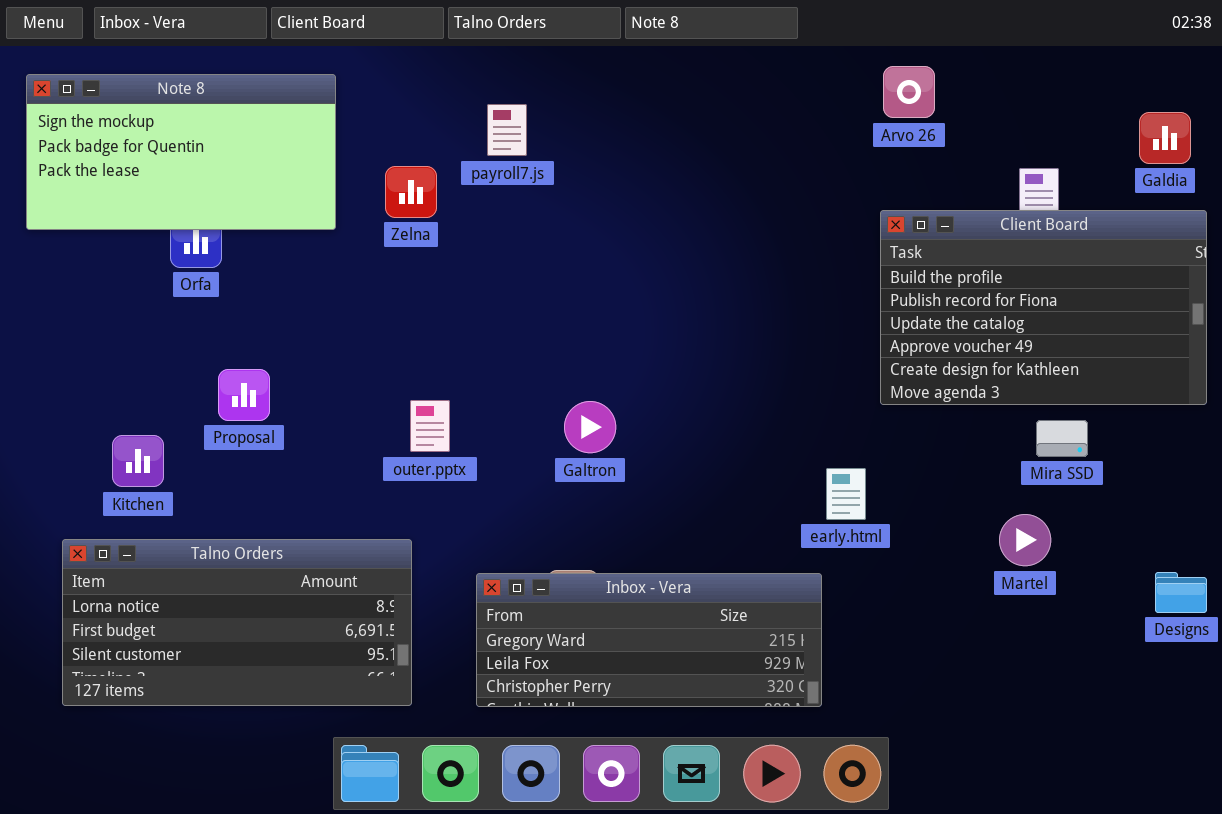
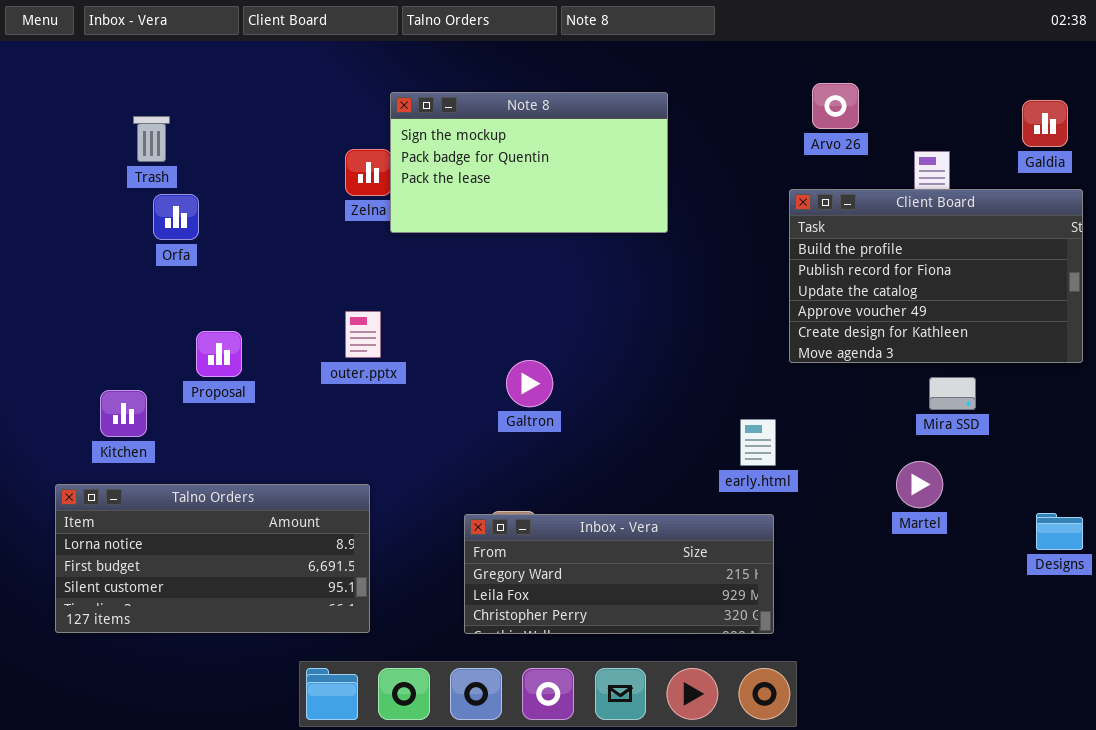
Arvo 26: [883,66,935,118] -> [812,83,859,129], moved
Note 8: [26,74,336,230] -> [390,92,668,233], moved
outer.pptx: [410,400,450,452] -> [345,311,381,358], moved
Inbox - Vera: [476,573,822,707] -> [464,514,774,634], moved

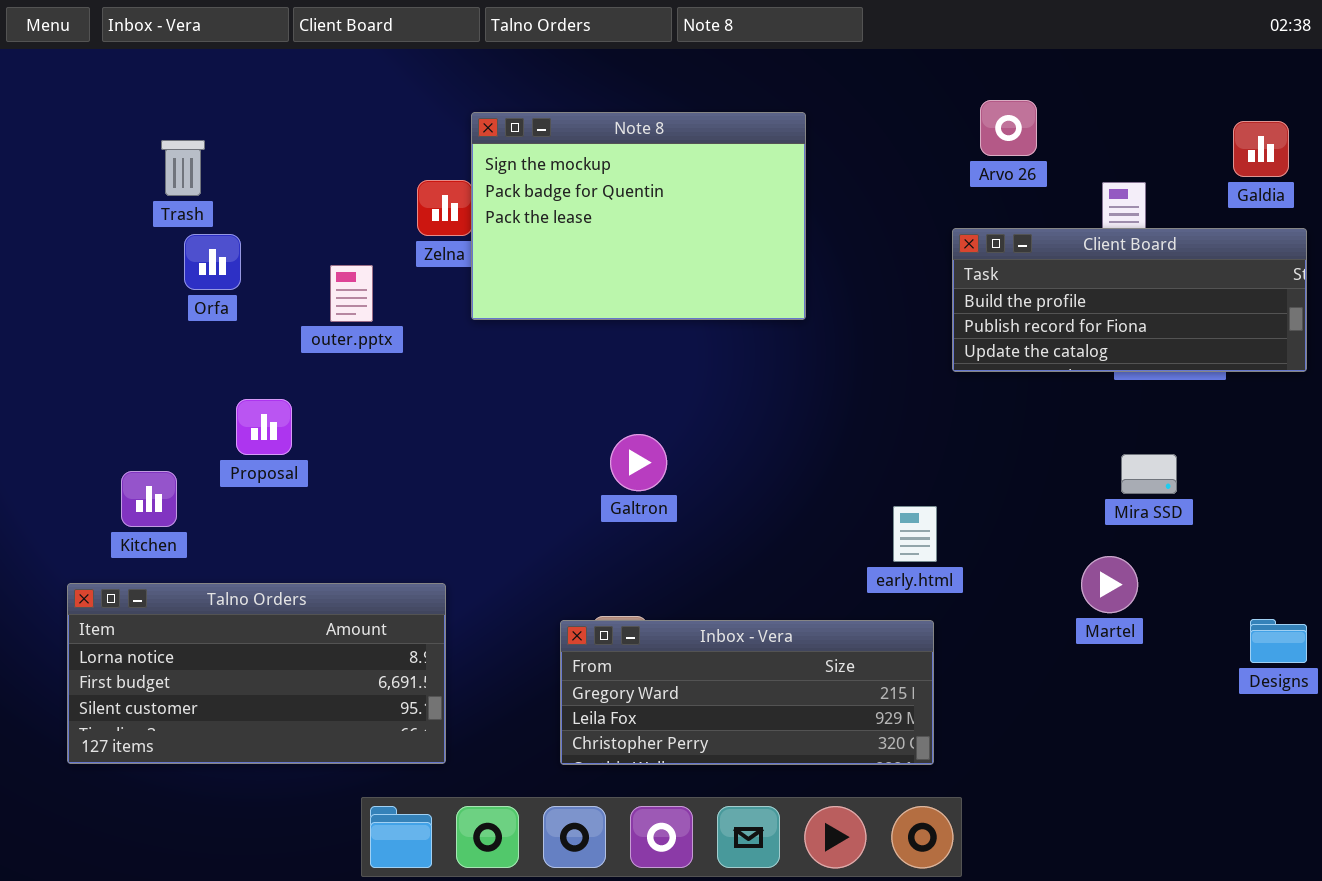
Note 8: [390,92,668,233] -> [471,112,806,320], resized
Client Board: [789,189,1083,363] -> [952,228,1307,372], resized
outer.pptx: [345,311,381,358] -> [330,265,373,322], moved

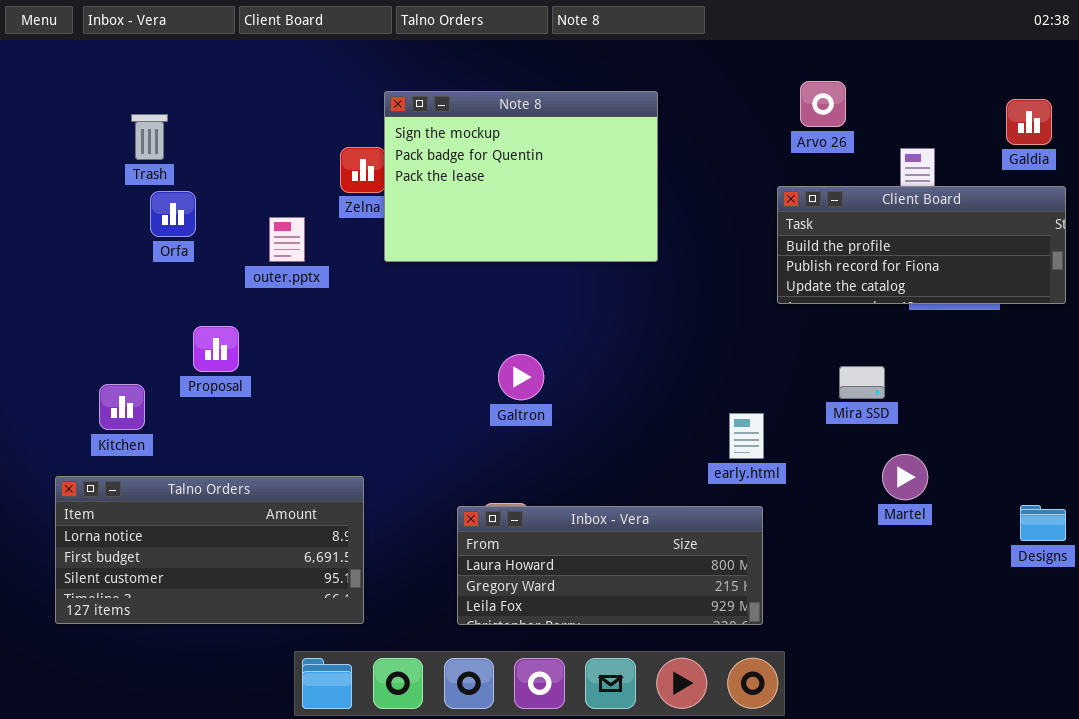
Mira SSD: [1121,454,1177,494] -> [839,366,885,399], moved
Inbox - Vera: [560,620,934,765] -> [457,506,763,625], scrolled up 1 row

